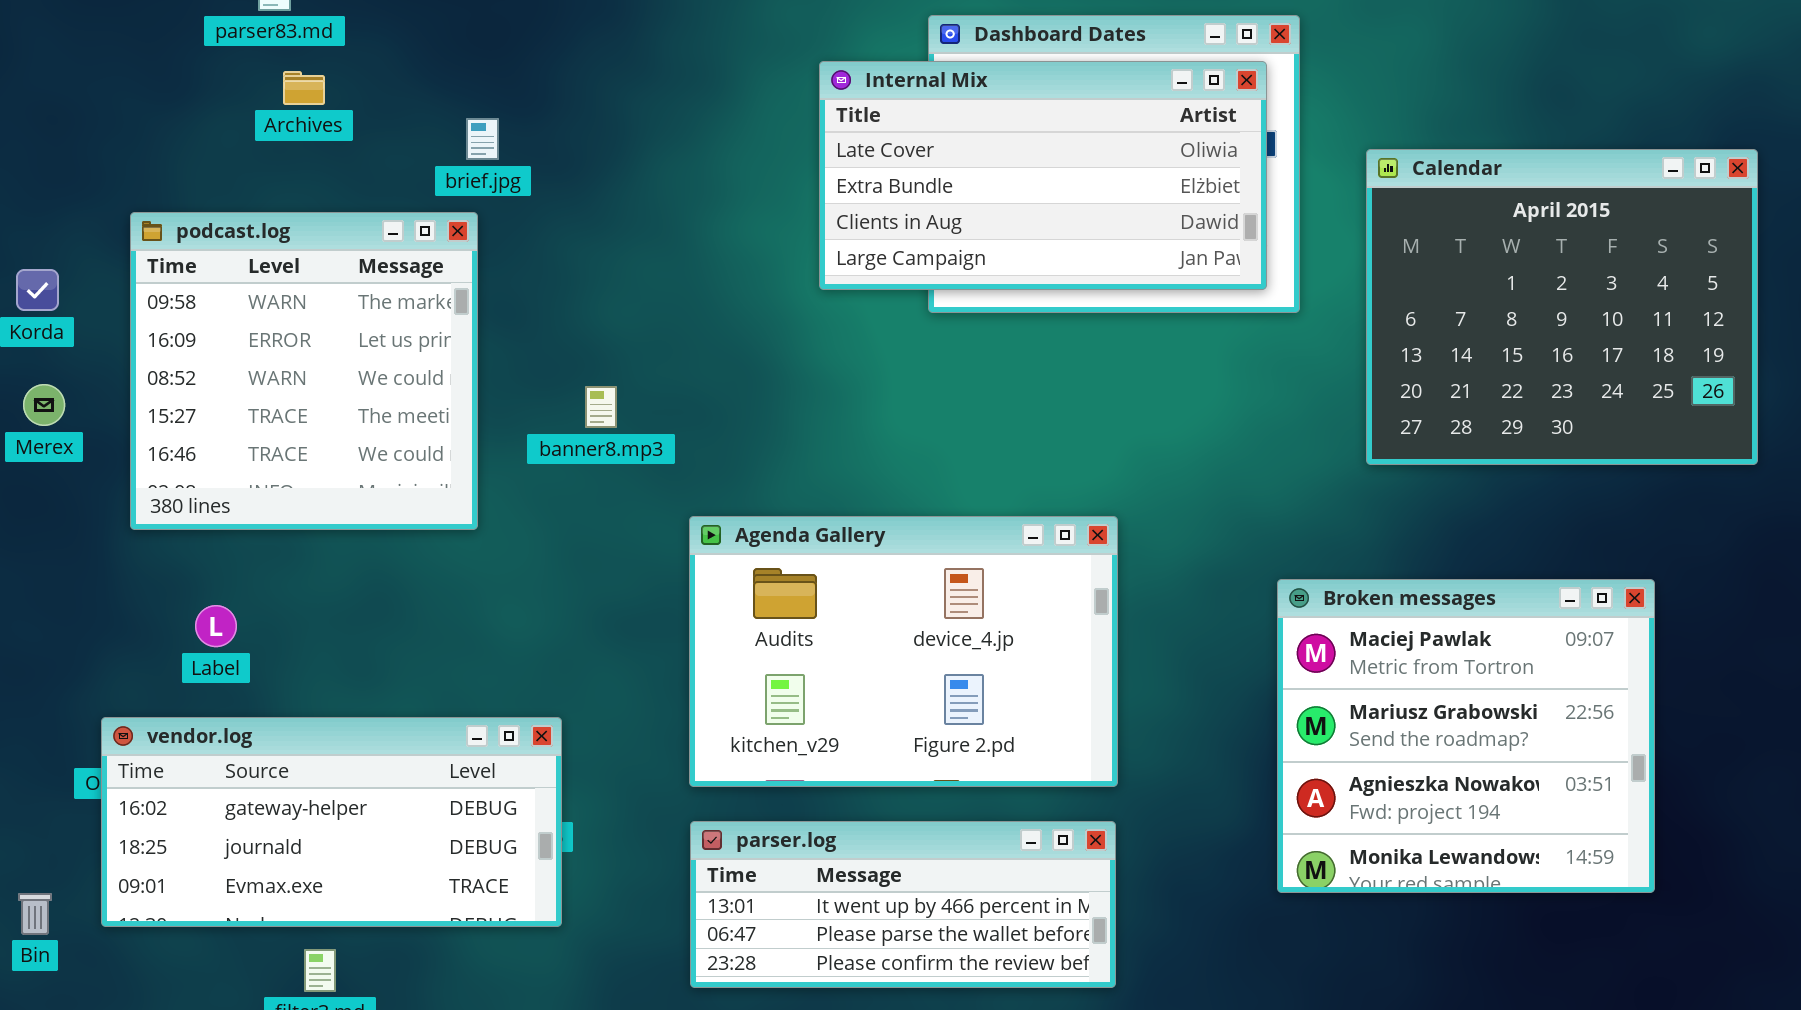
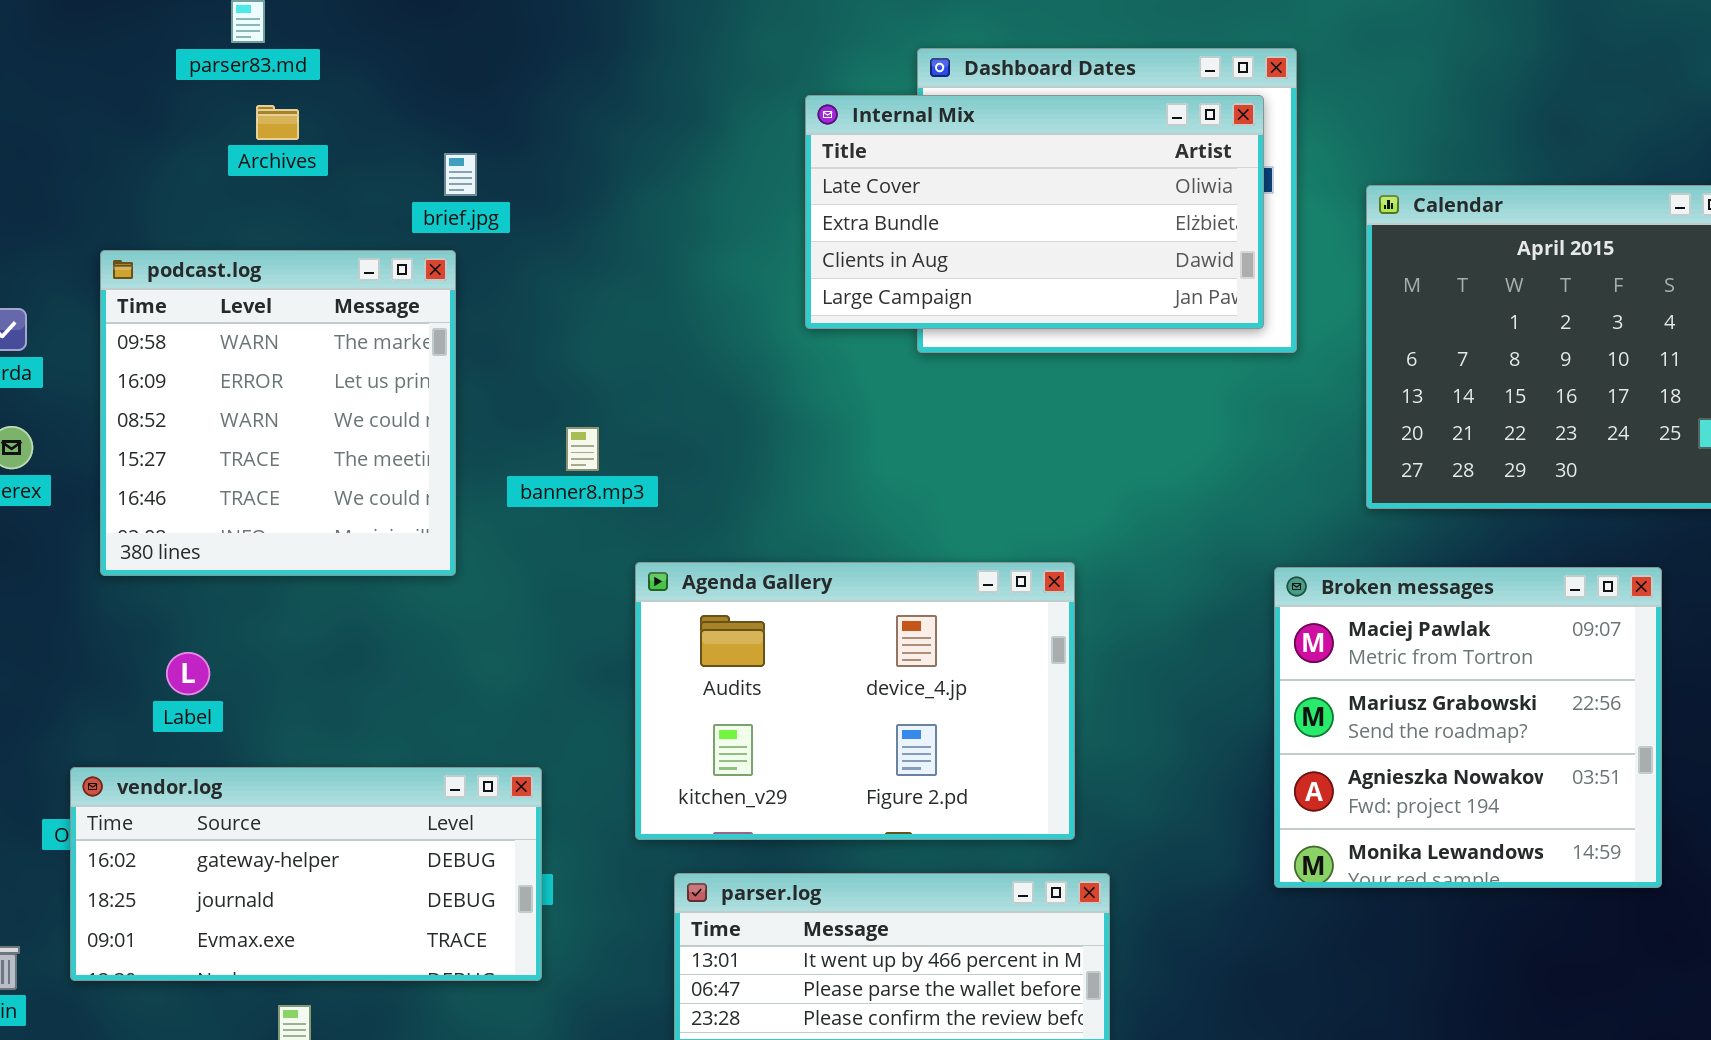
Agenda Gallery: [689,516,1118,787] -> [635,562,1075,840], moved
Broken messages: [1277,579,1655,893] -> [1274,567,1662,888], moved

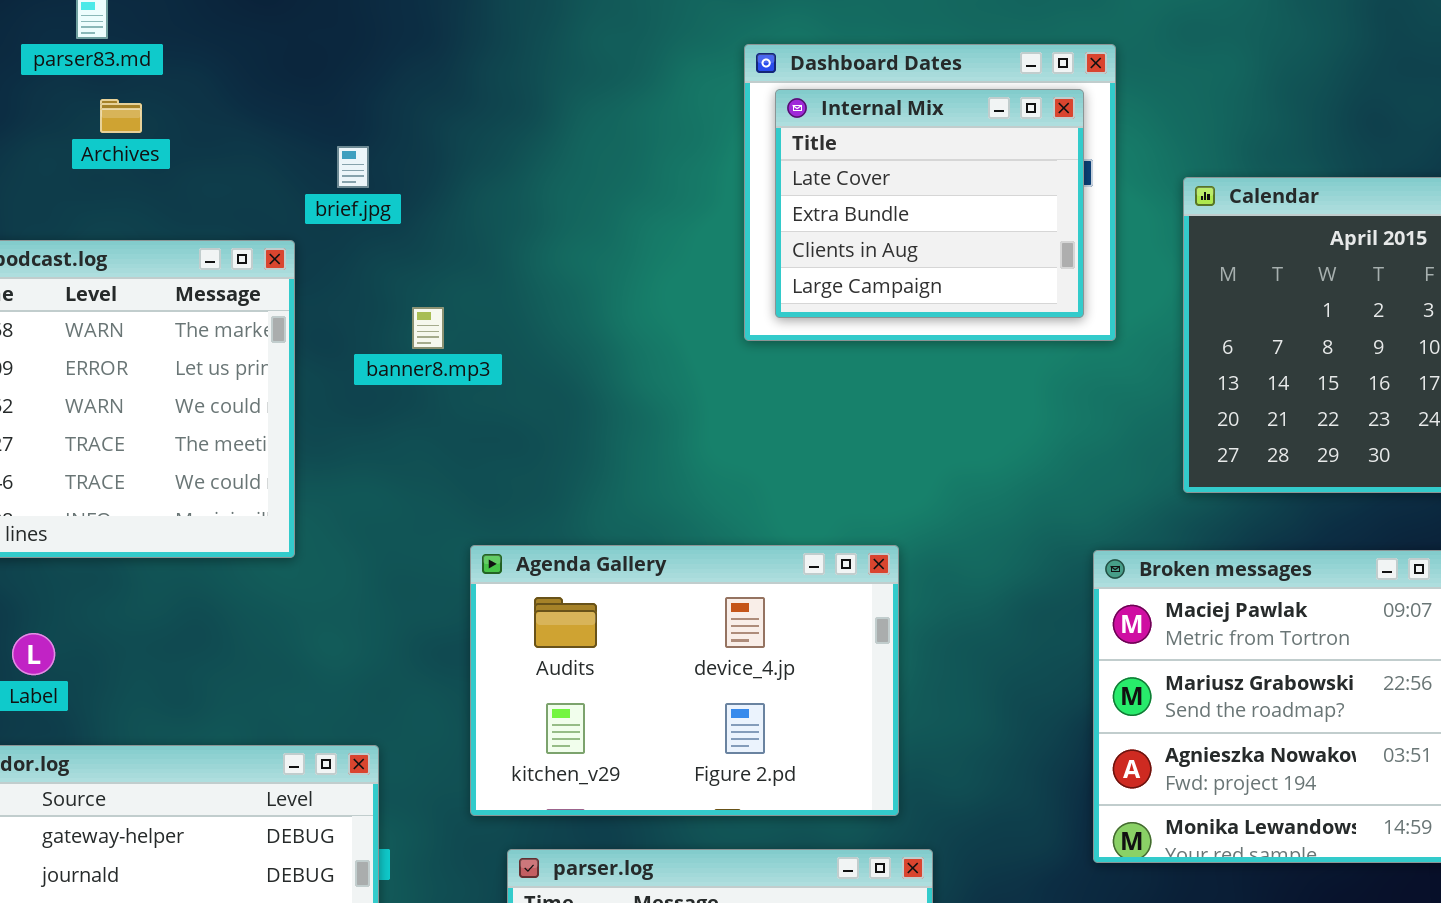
Internal Mix: [805,95,1264,329] -> [775,89,1084,318], resized
brief.jpg: [444,153,477,196] -> [337,146,369,188], moved
banner8.mp3: [566,427,599,471] -> [412,307,444,349], moved

